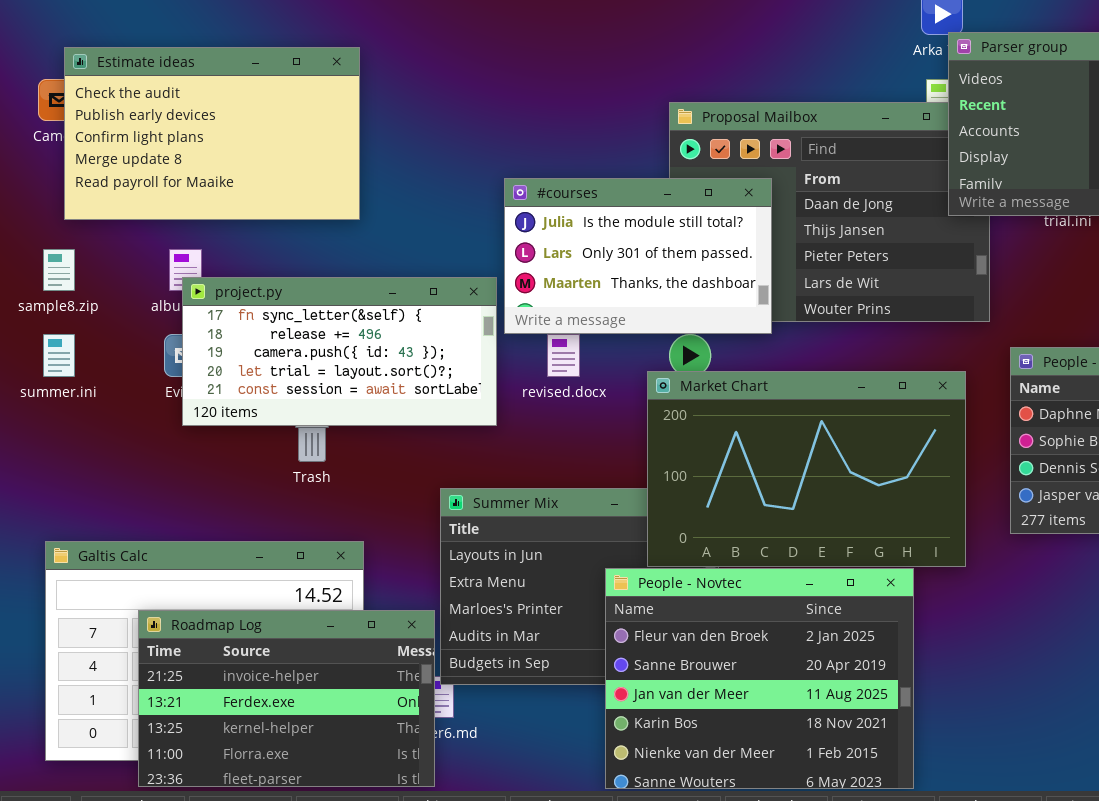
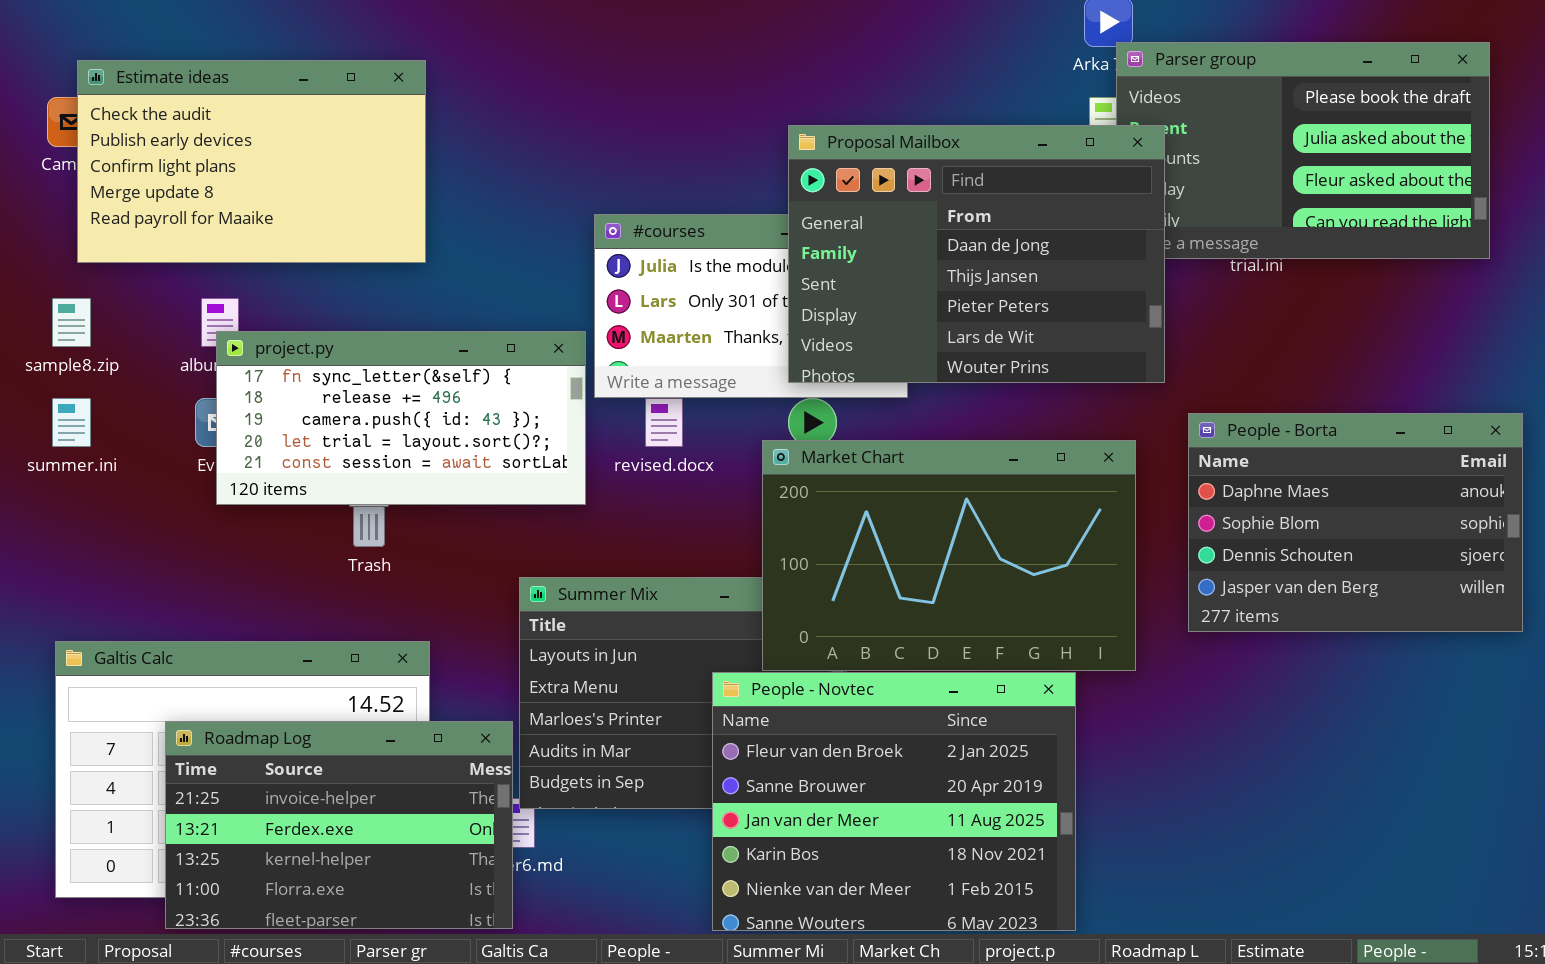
Proposal Mailbox: [669,102,990,322] -> [788,125,1165,383], raised

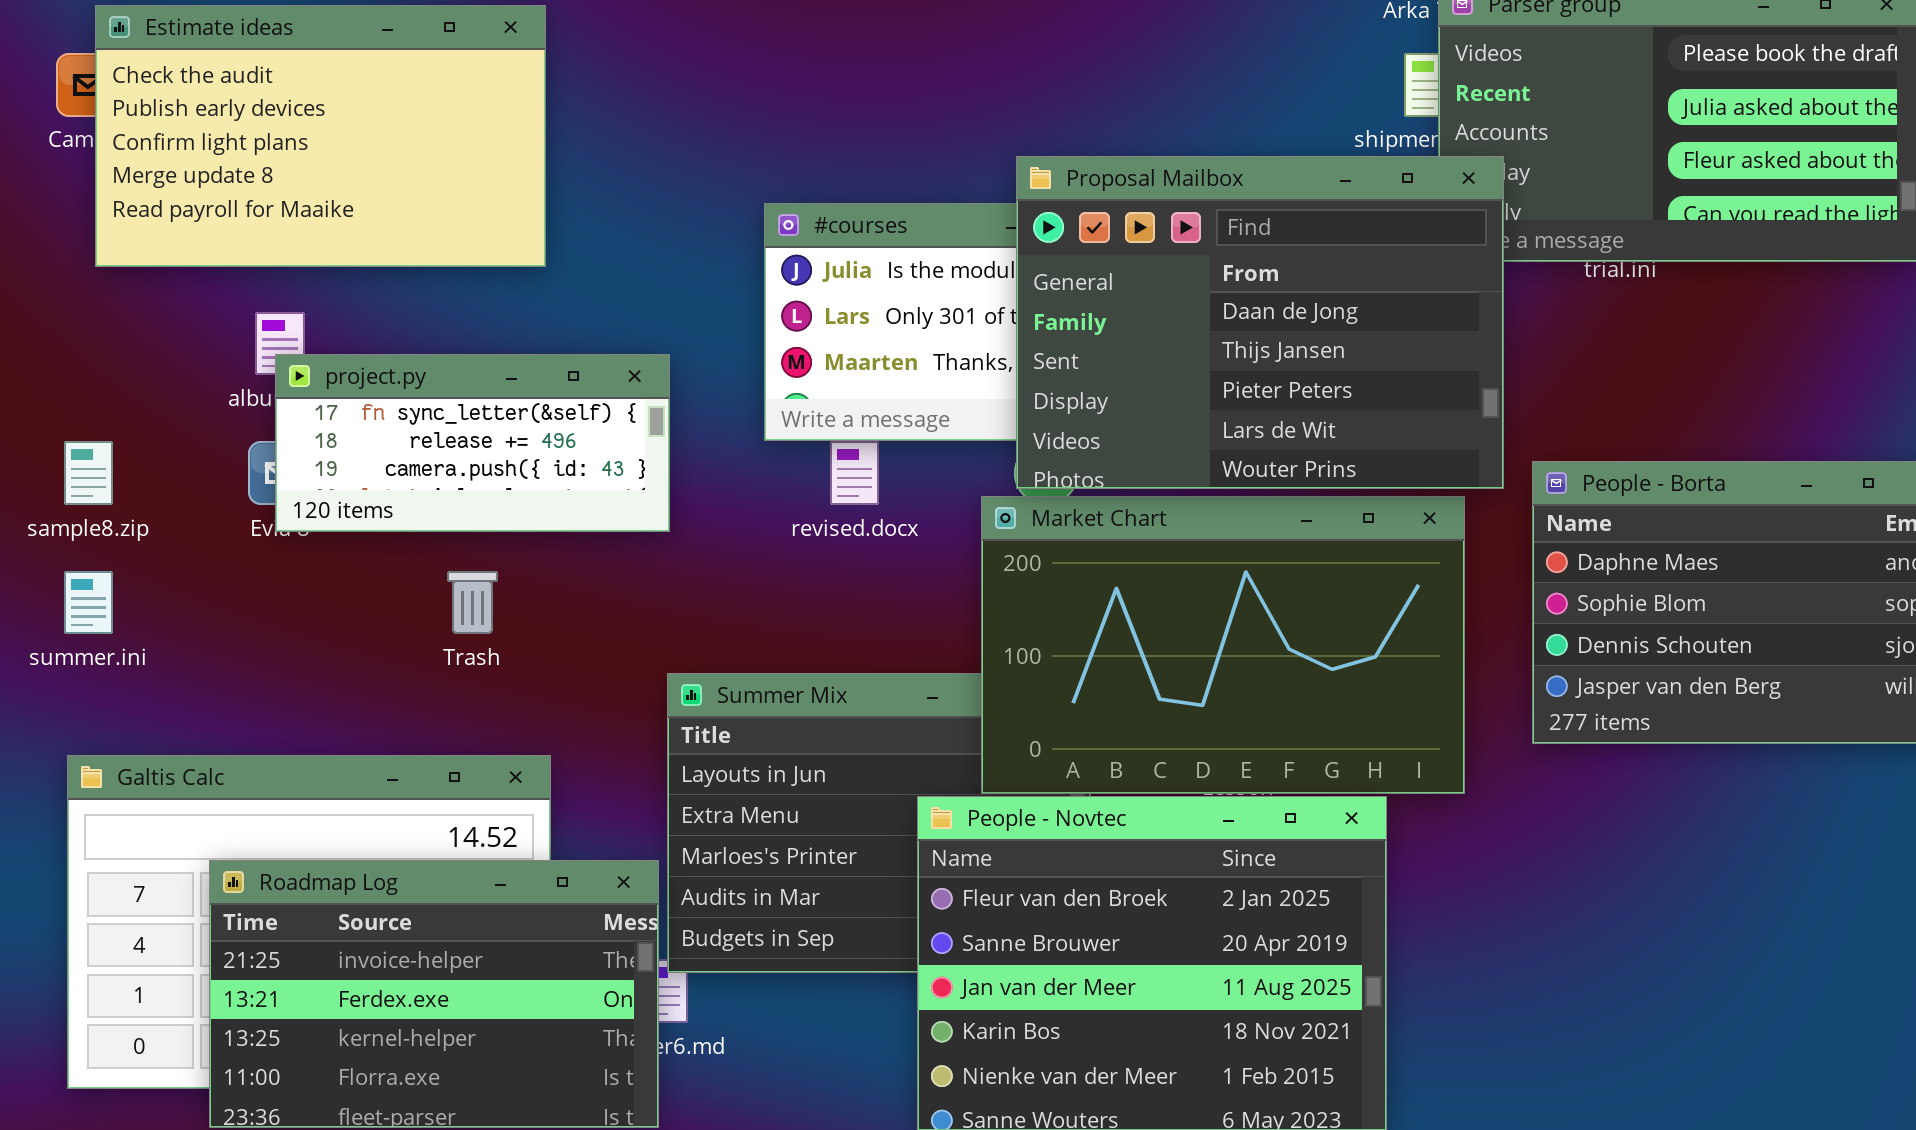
Proposal Mailbox: [788,125,1165,383] -> [1016,156,1504,489], moved
sample8.zip: [52,298,91,347] -> [64,441,113,505], moved
project.py: [216,331,586,505] -> [275,354,670,532], resized
summer.ini: [52,398,91,447] -> [64,571,113,634], moved

